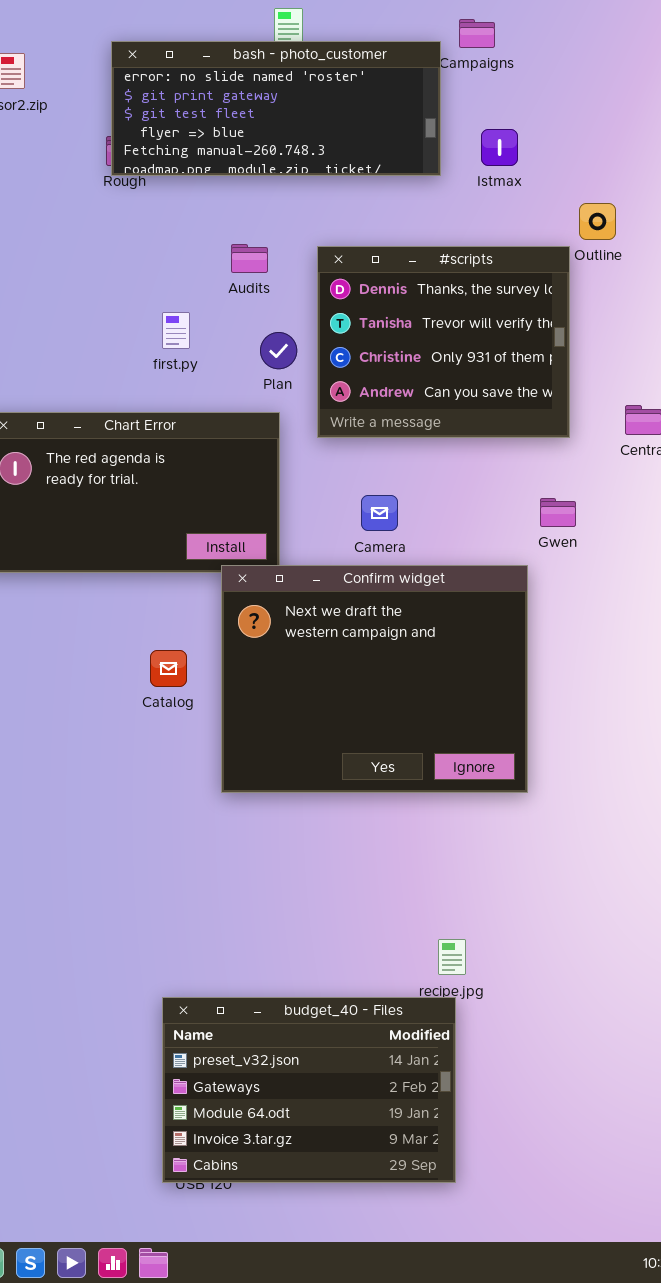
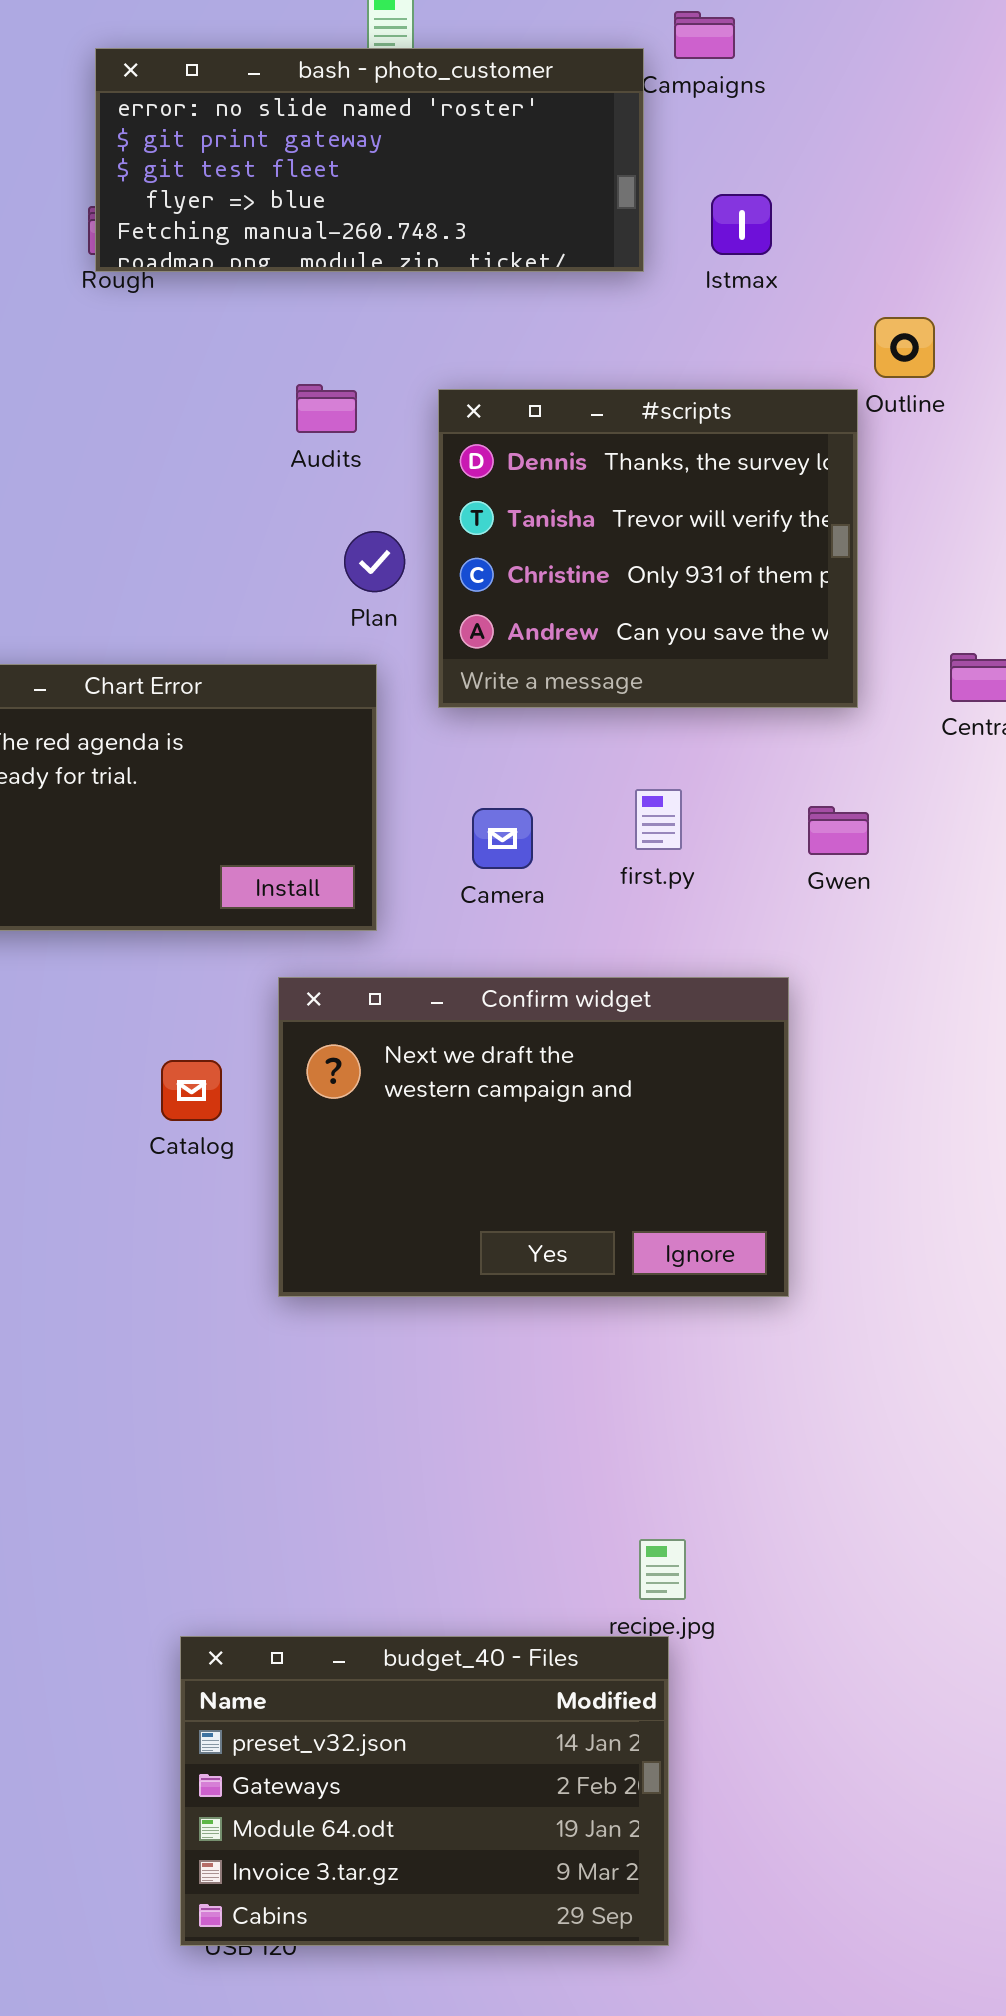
first.py: [162,312,190,349] -> [635,789,682,850], moved
Camera: [361,495,398,531] -> [472,808,533,869], moved
Confirm widget: [221,565,528,793] -> [278,977,789,1297], resized

